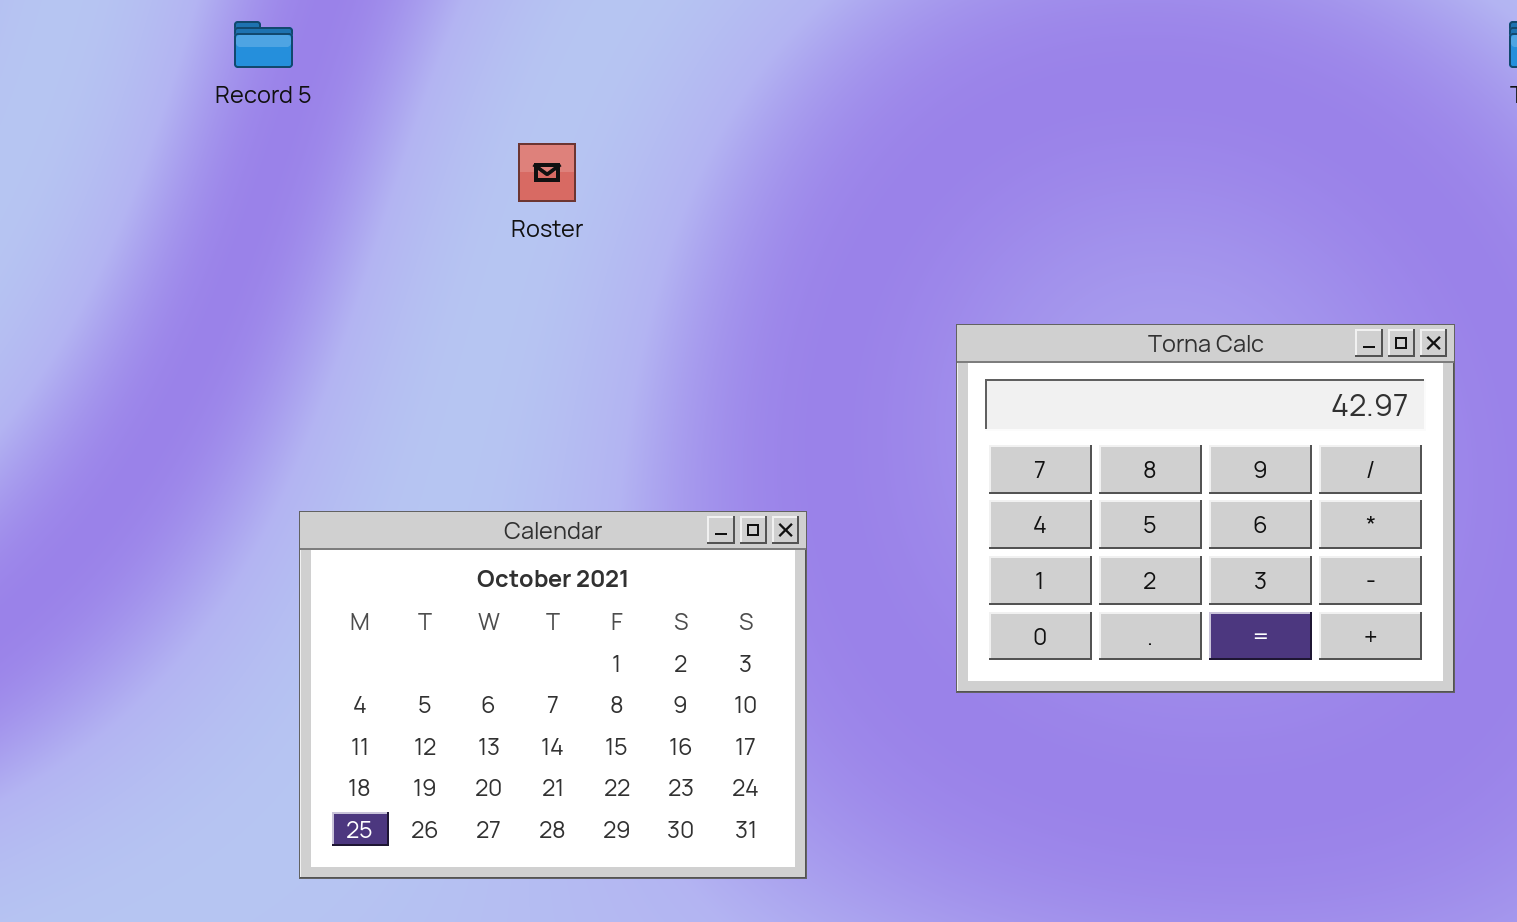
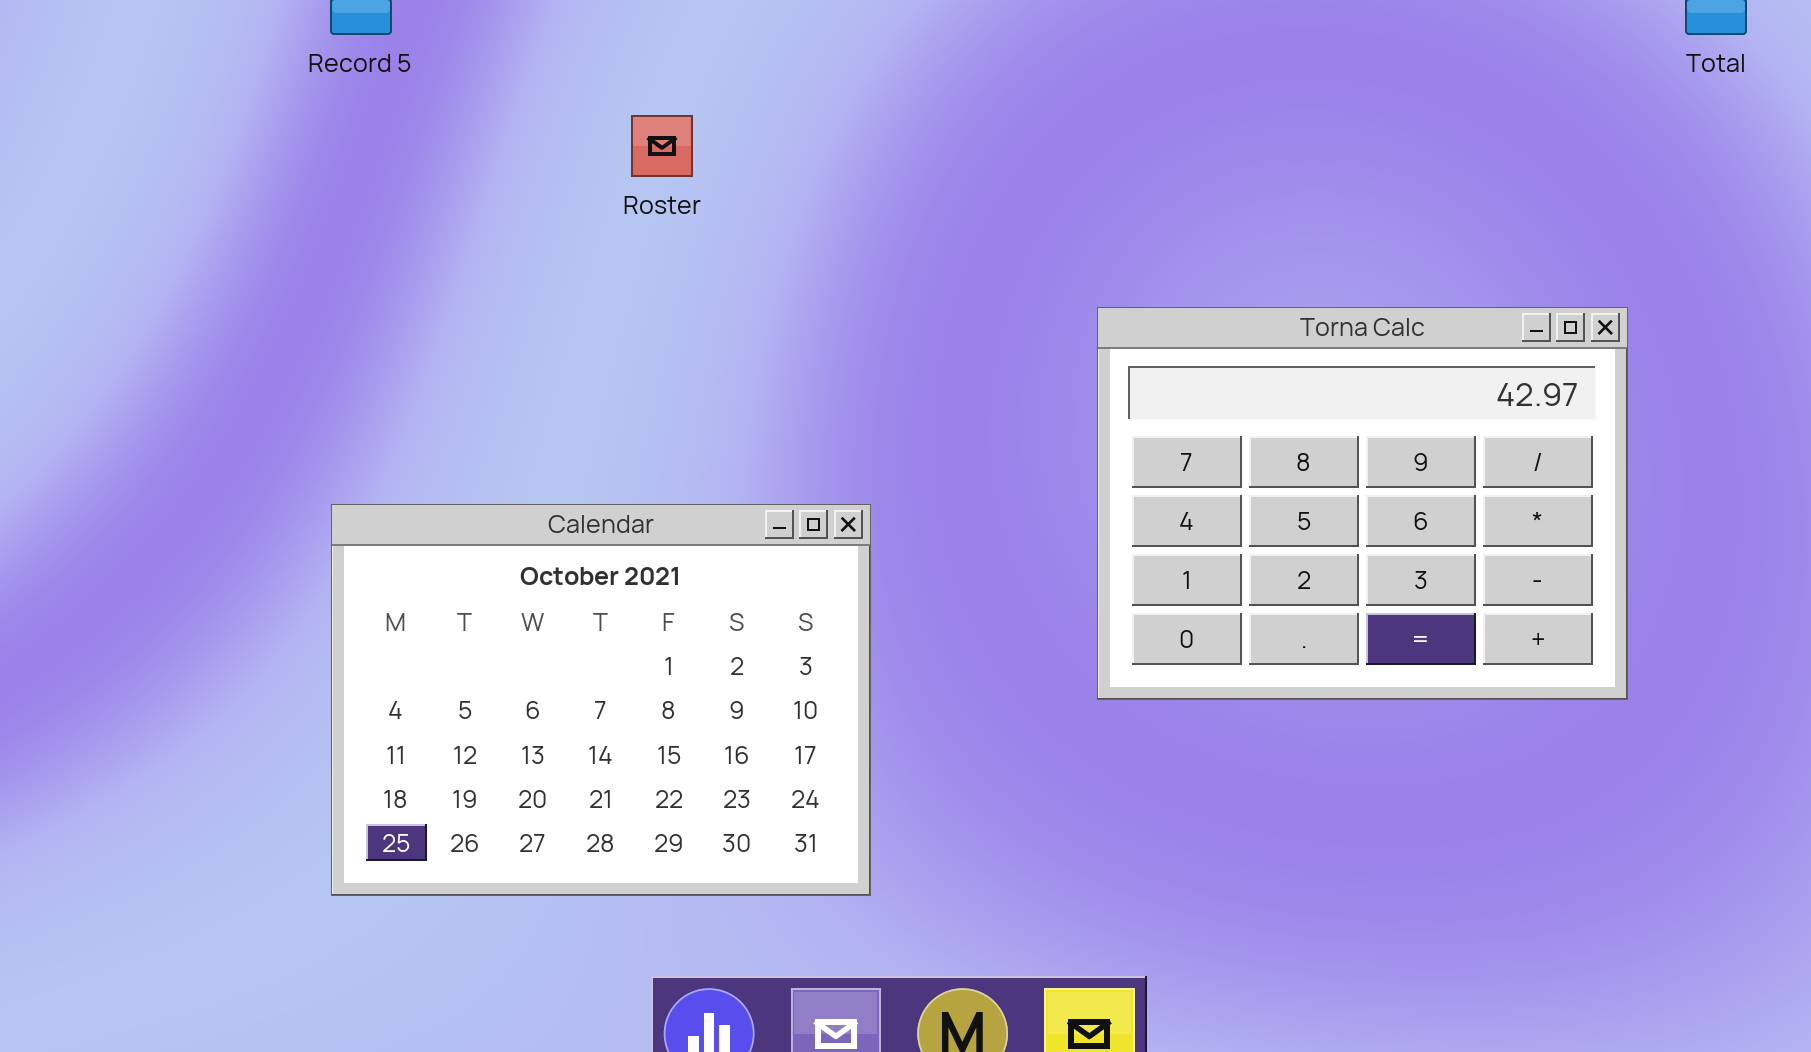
Calendar: [299,511,807,879] -> [331,504,871,896], moved

